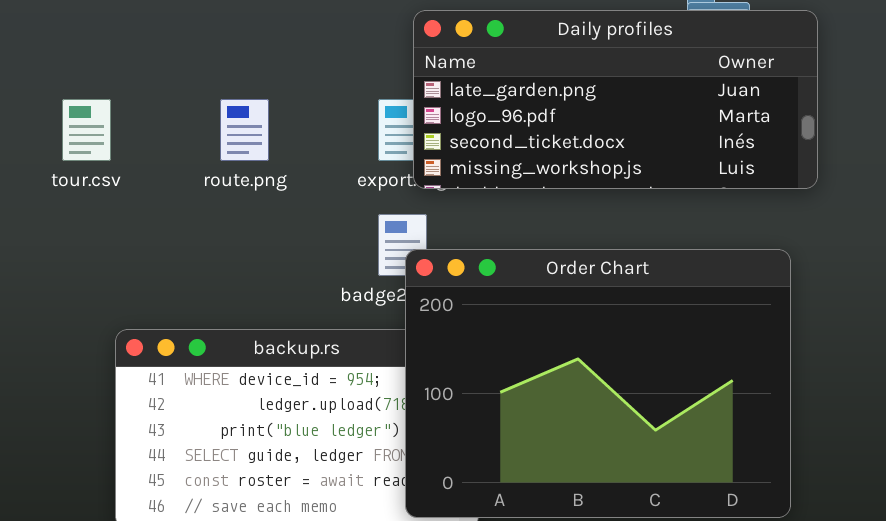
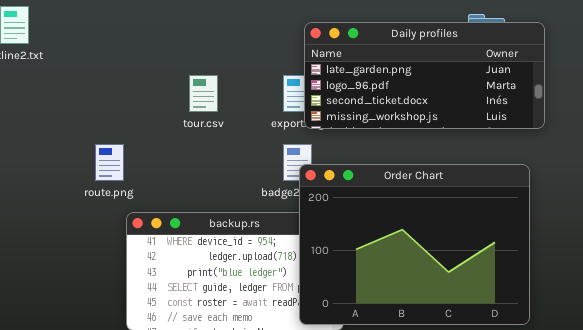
tour.csv: [62,99,111,161] -> [189,75,218,112], moved
route.png: [220,99,269,161] -> [95,144,124,181], moved

